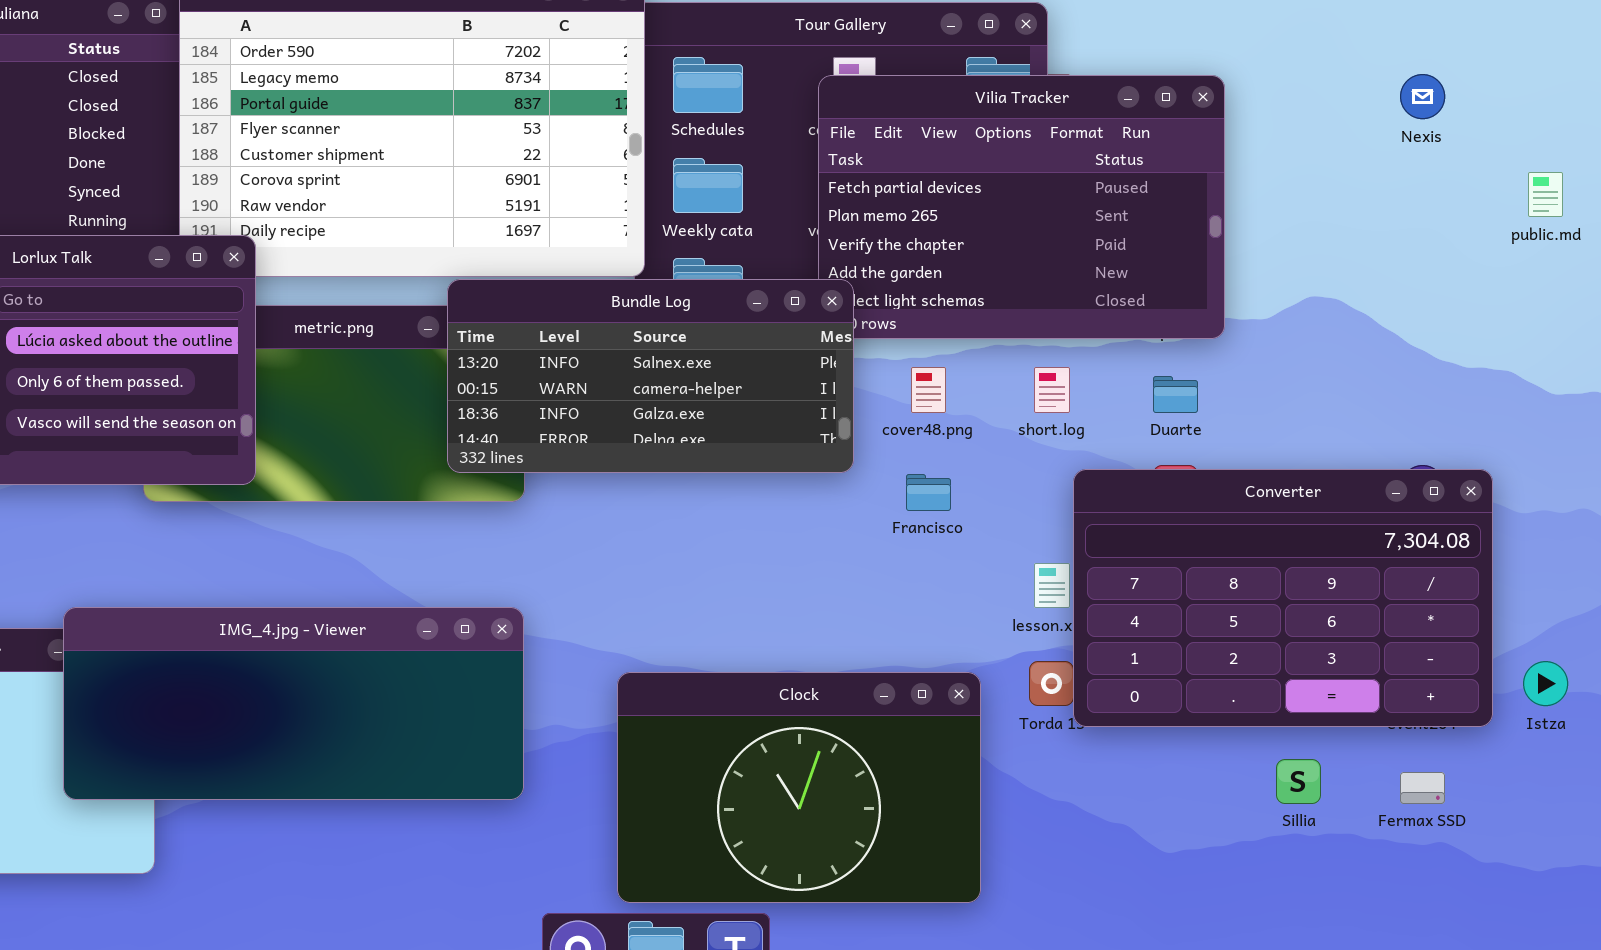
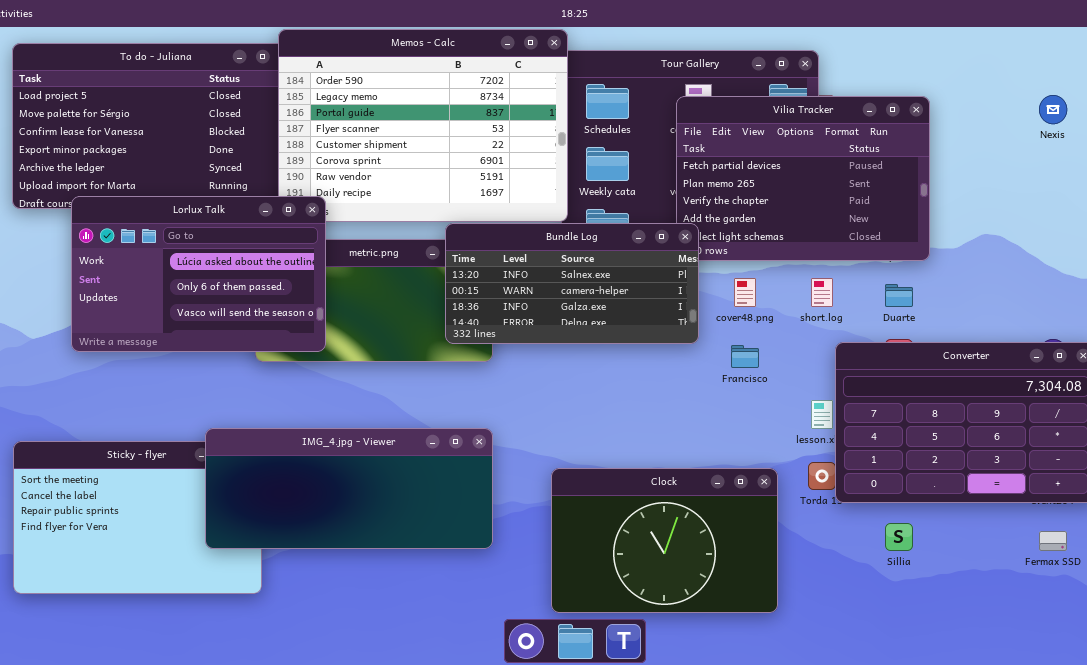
Sillia: [1276,759,1321,804] -> [885,523,913,551], moved

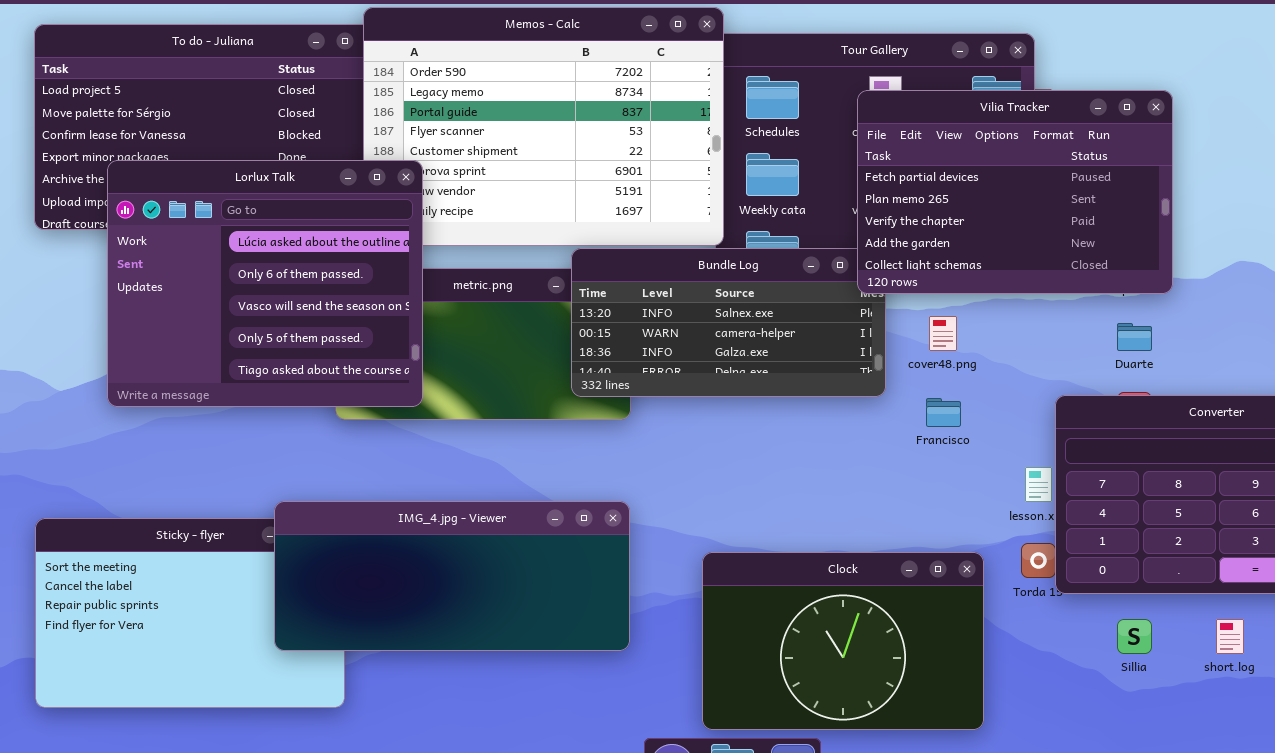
Vilia Tracker: [676,96,930,261] -> [857,90,1173,294], raised
Lorlux Talk: [71,196,326,352] -> [107,160,423,407], resized
short.log: [811,278,833,307] -> [1216,619,1244,654], moved

